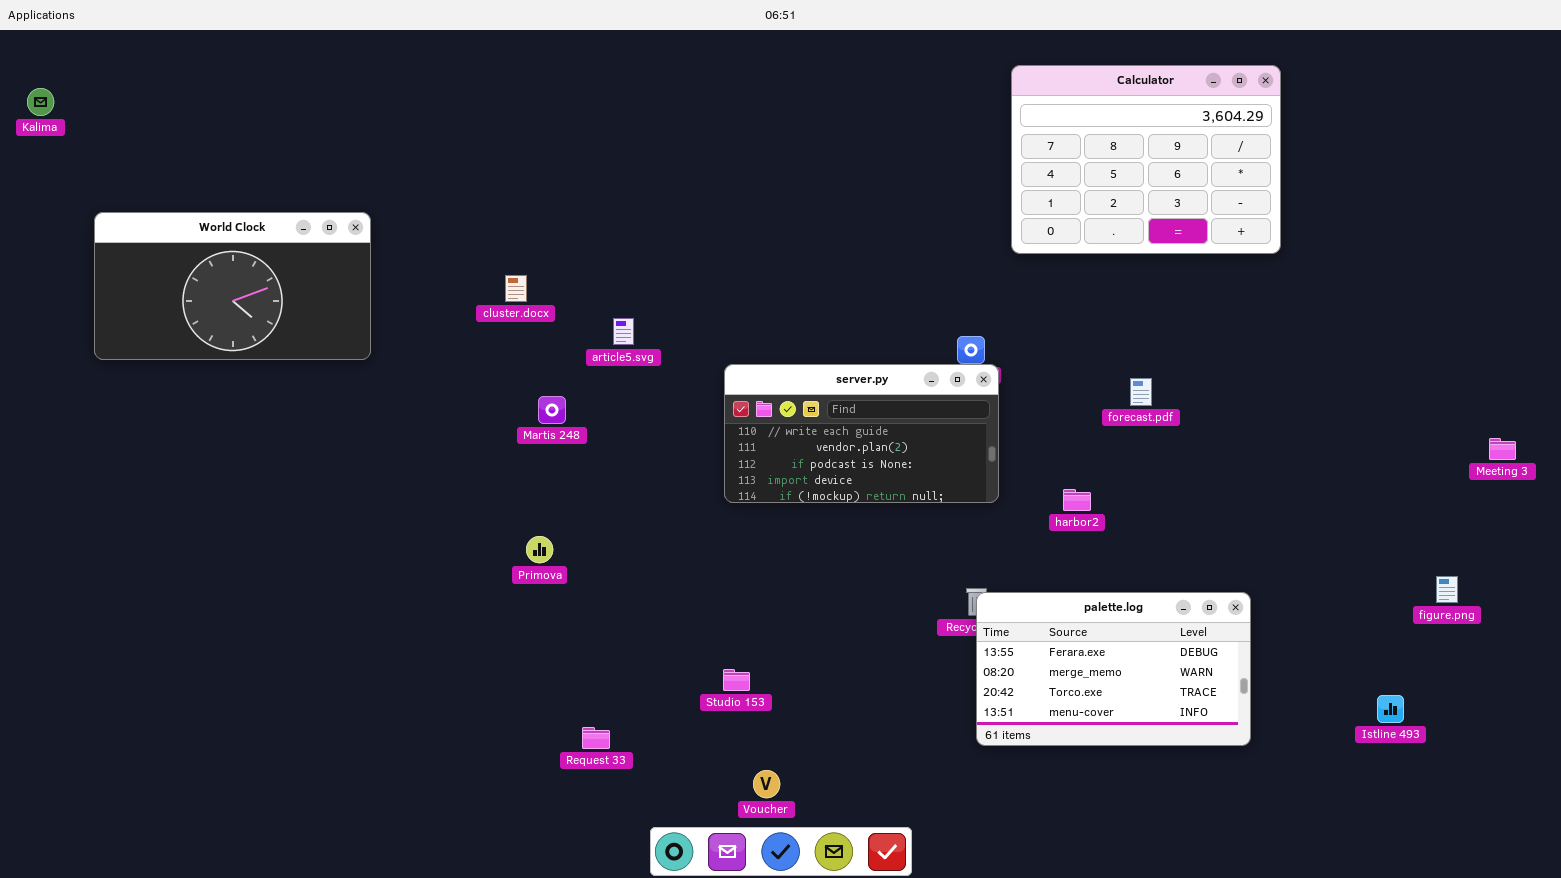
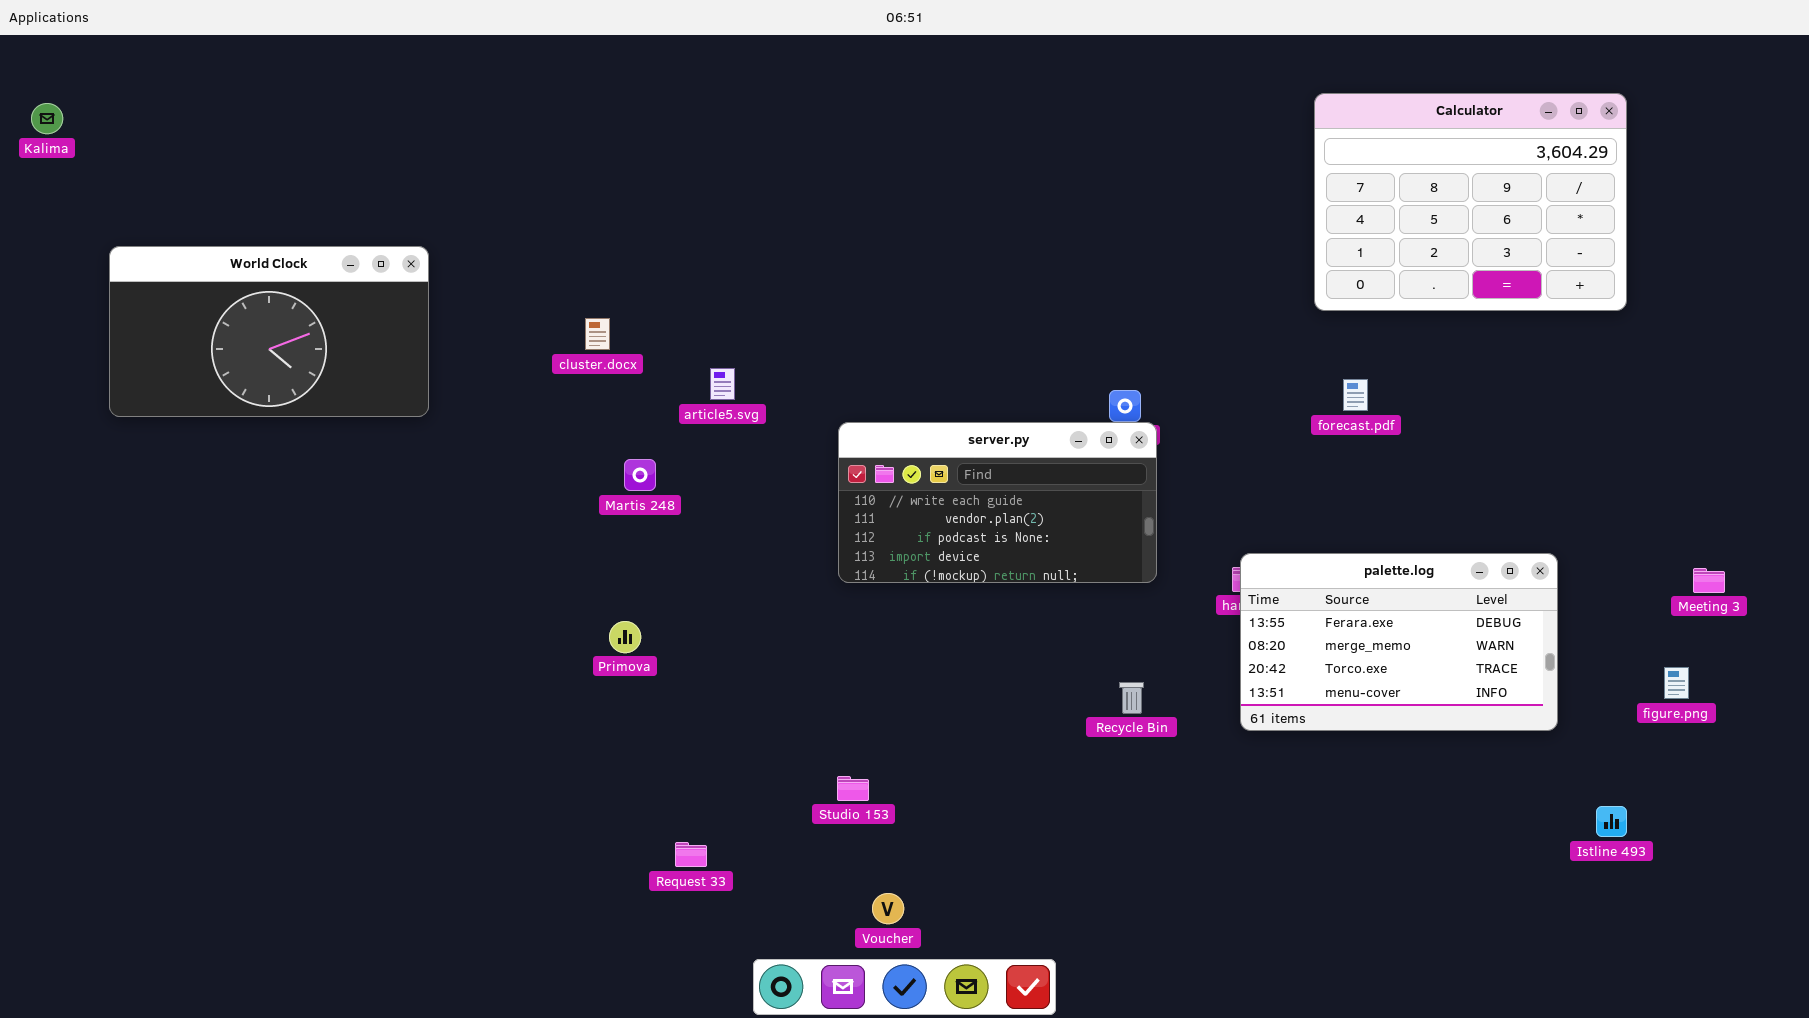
Calculator: [1011,65,1281,254] -> [1314,93,1627,311], moved
forecast.pdf: [1130,378,1152,406] -> [1343,379,1368,411], moved
Meeting 3: [1489,438,1516,460] -> [1693,568,1725,593], moved
palette.log: [976,592,1251,746] -> [1240,553,1558,731], moved

